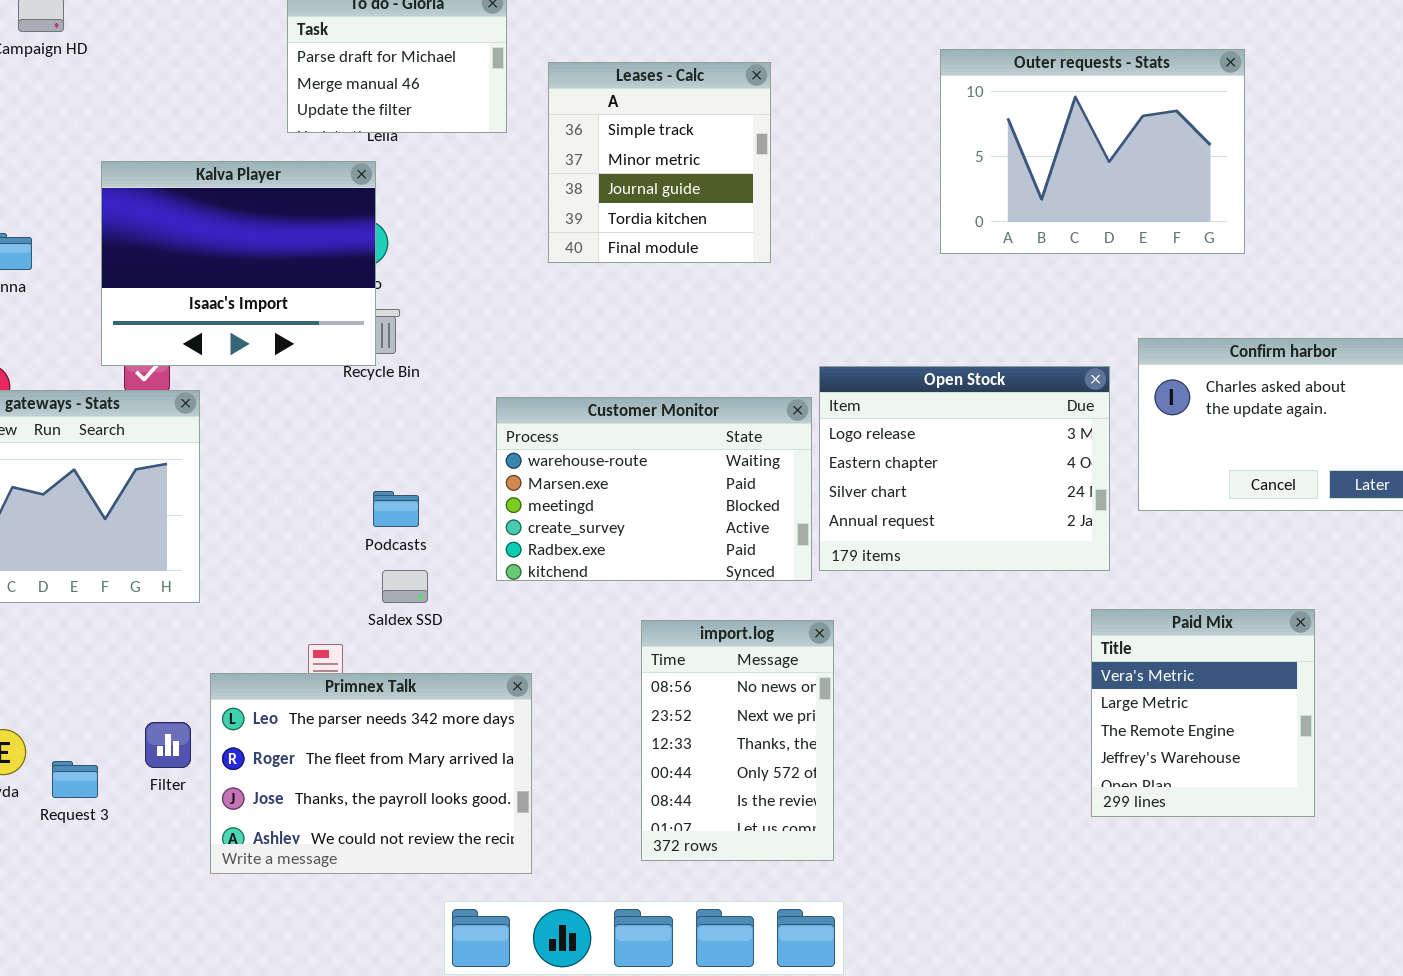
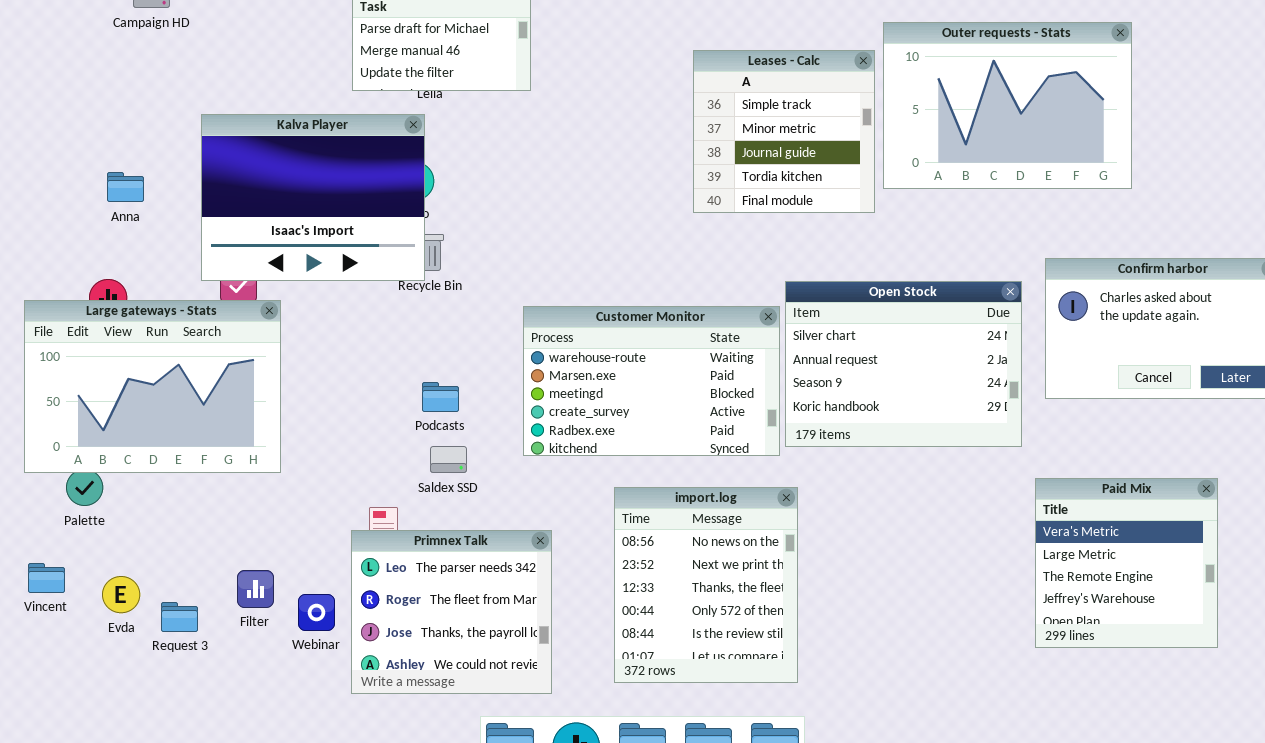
Leases - Calc: [548,62,771,263] -> [693,50,875,213], moved
Open Stock: [819,366,1110,571] -> [785,281,1022,447], scrolled down 2 rows
Paid Mix: [1091,609,1315,817] -> [1035,478,1218,648], moved
import.log: [641,620,834,861] -> [614,487,798,683], resized
Primnex Talk: [210,673,532,874] -> [351,530,552,694], resized

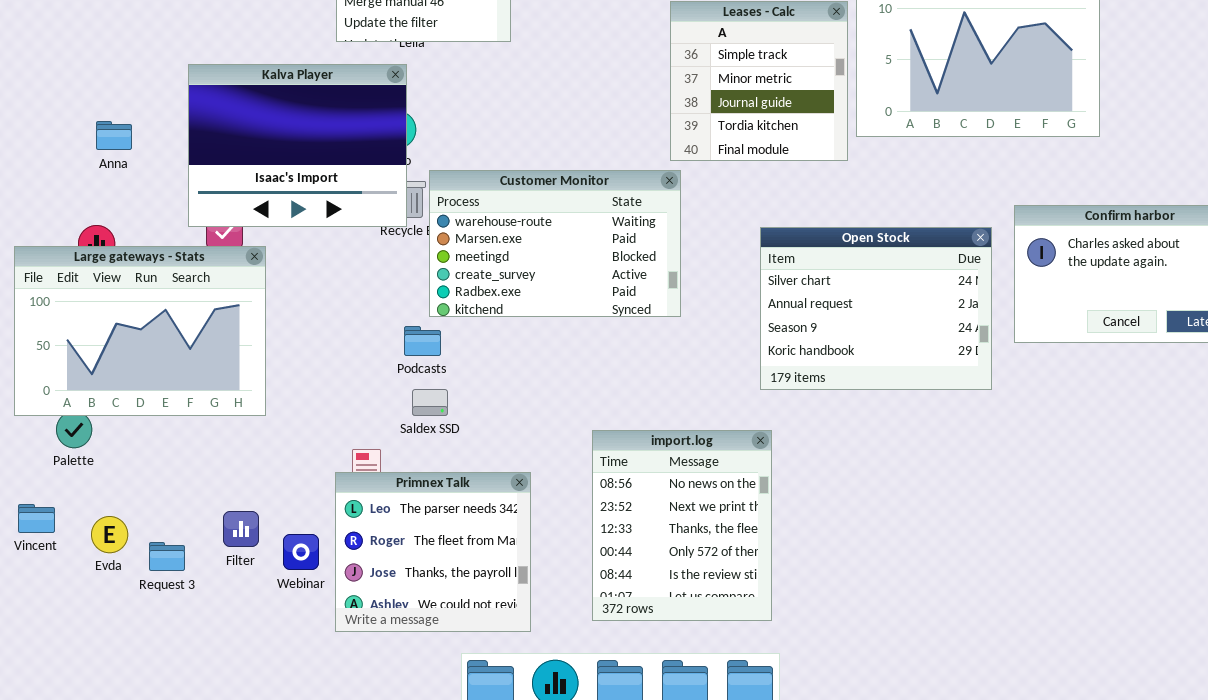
Customer Monitor: [523,306,780,456] -> [429,170,681,317], moved
Paid Mix: [1035,478,1218,648] -> none, closed

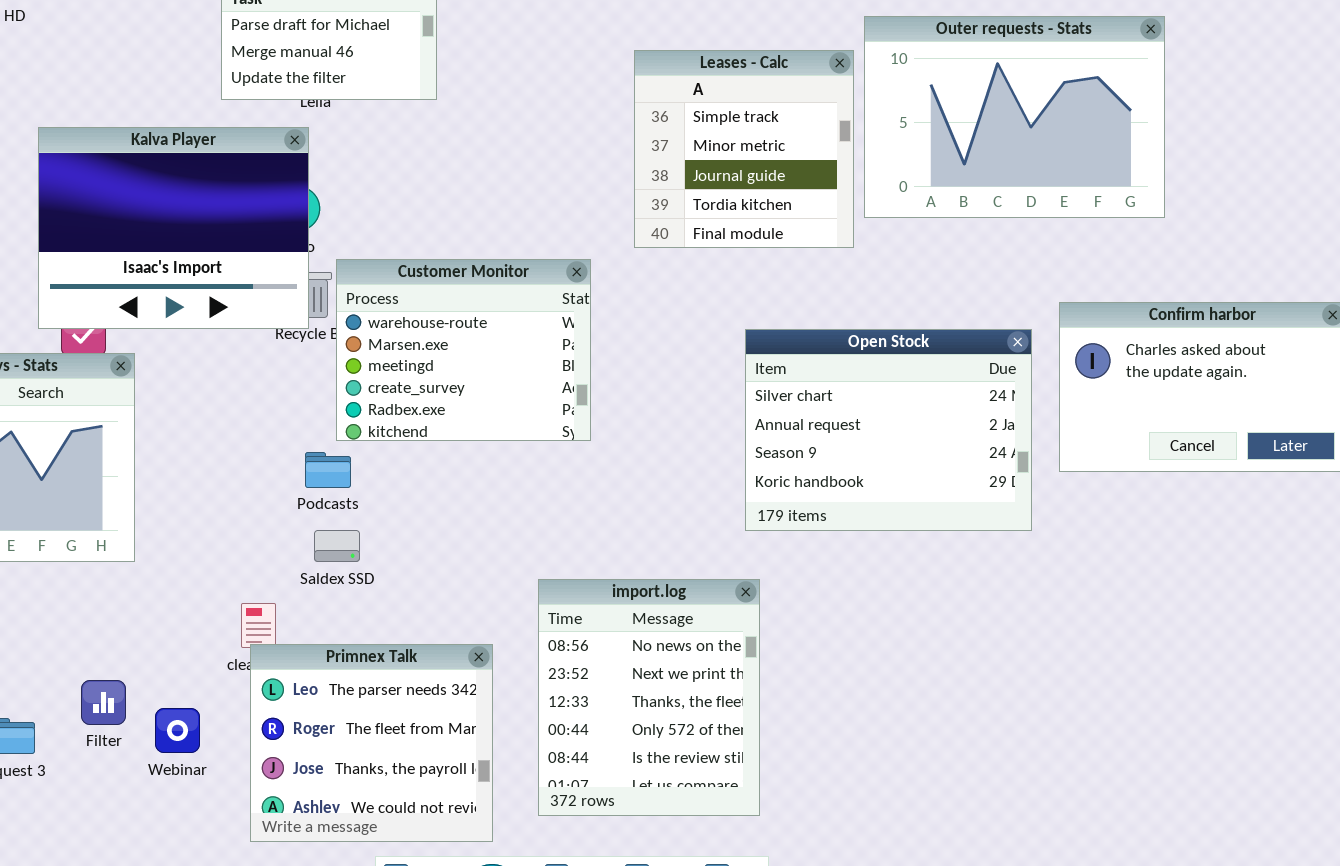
Customer Monitor: [429,170,681,317] -> [336,259,591,441], resized
Primnex Talk: [335,472,531,632] -> [250,644,493,842], moved

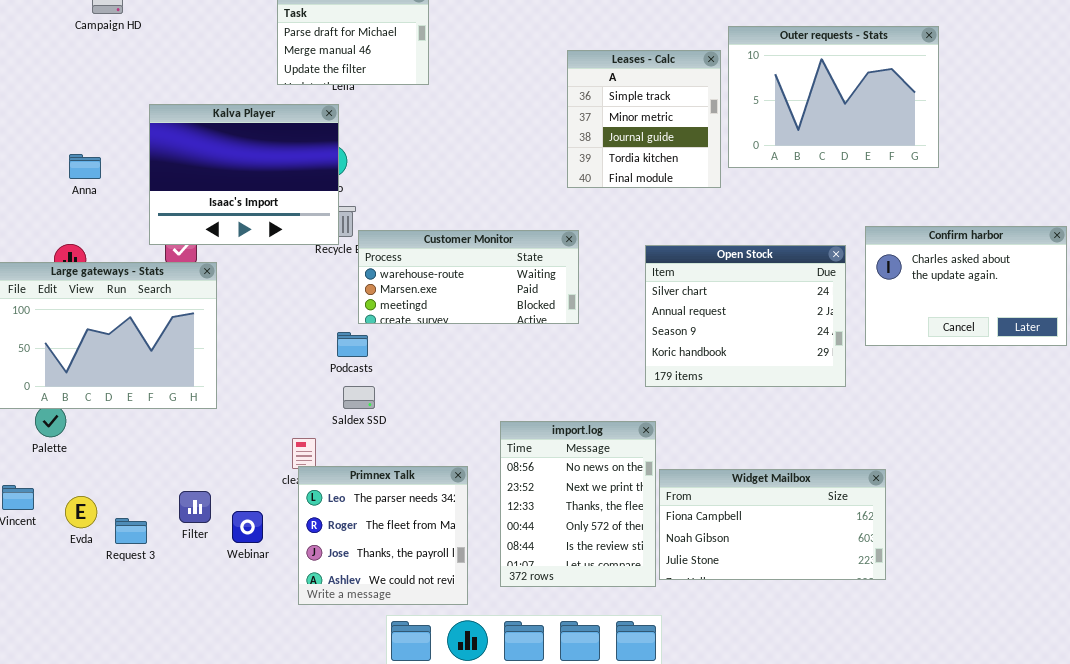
Customer Monitor: [336,259,591,441] -> [358,230,579,324], resized
Widget Mailbox: none -> [659,469,886,580], opened

